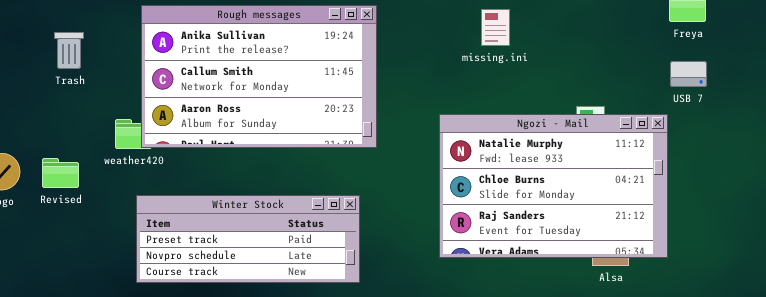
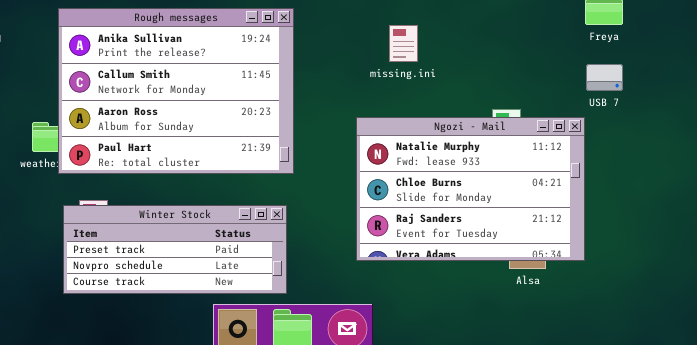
Rough messages: [141,5,377,148] -> [58,8,294,174], resized
missing.ini: [481,9,510,46] -> [389,25,418,62], moved
Winter Stock: [136,195,360,283] -> [63,205,287,294], moved

